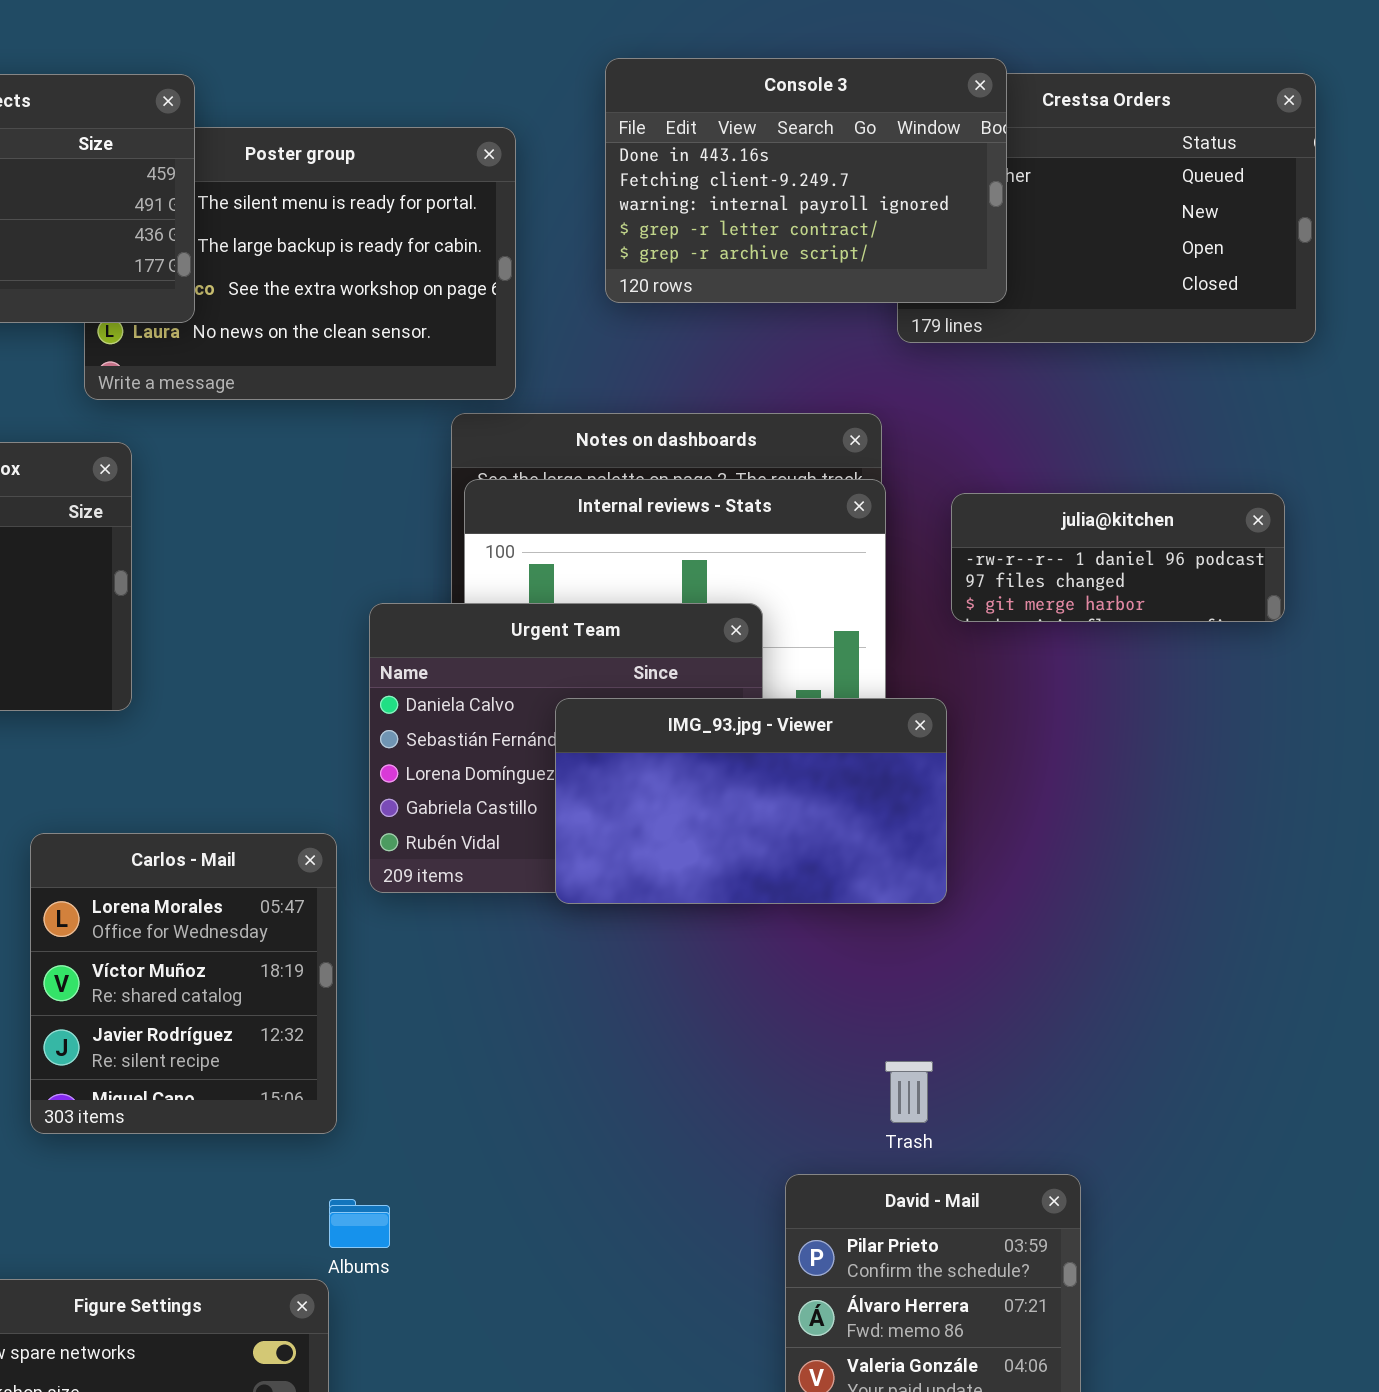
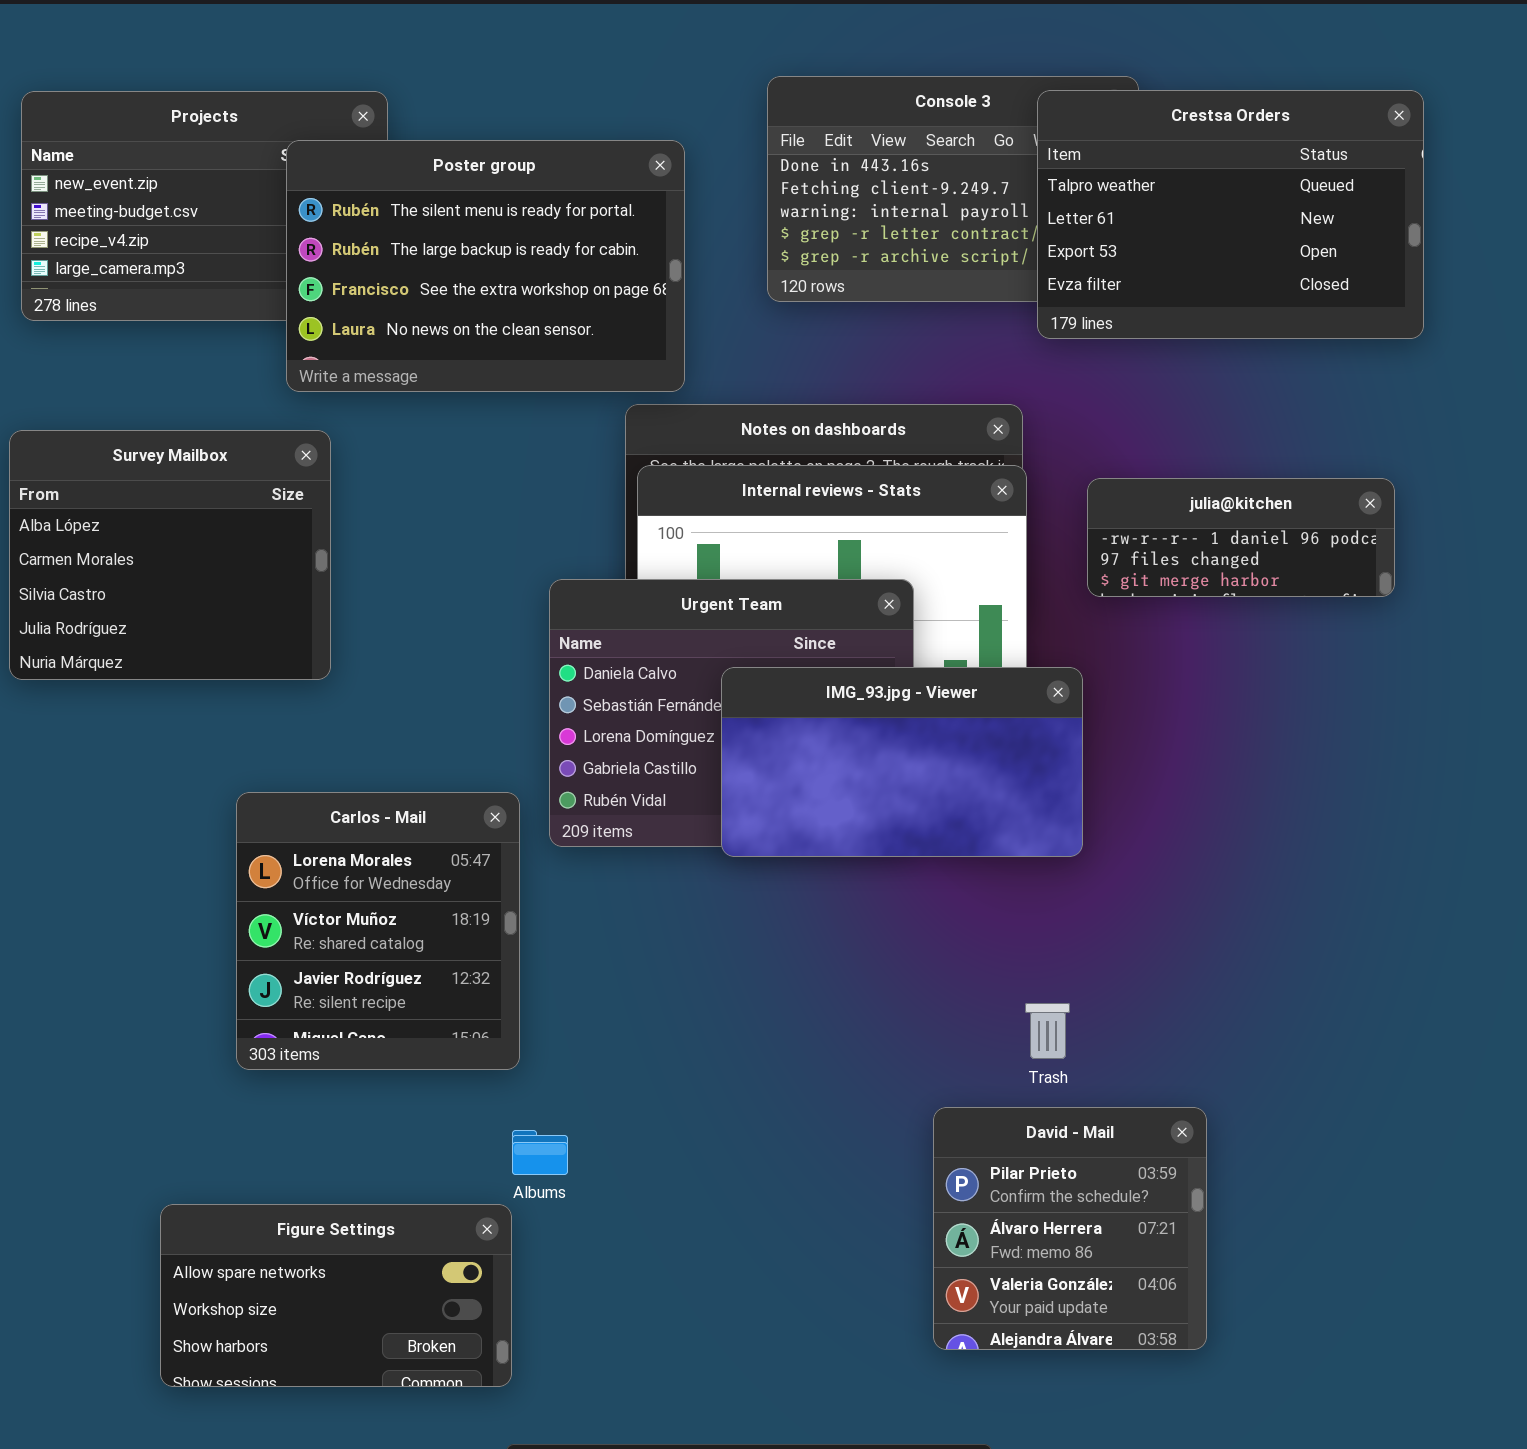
Crestsa Orders: [897,73,1316,343] -> [1037,90,1424,339], raised
Poster group: [84,127,516,400] -> [286,140,685,392], raised

